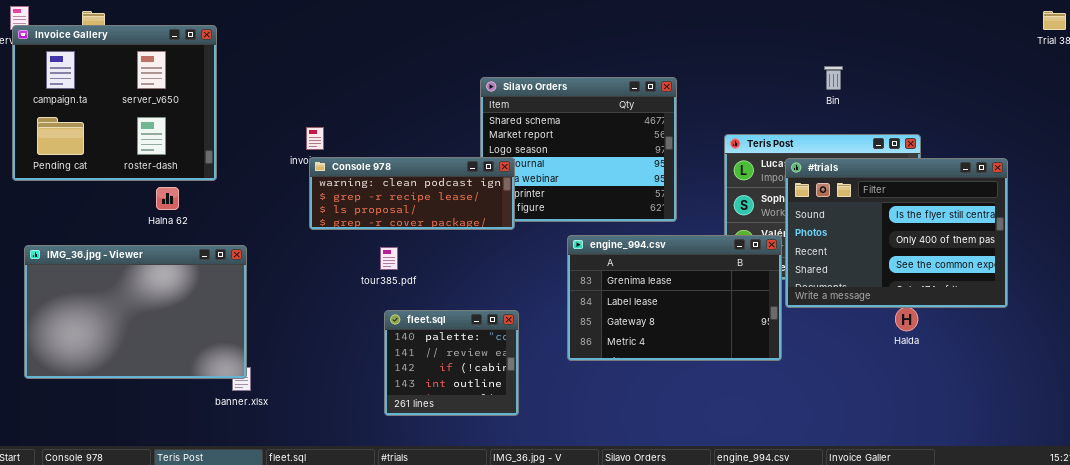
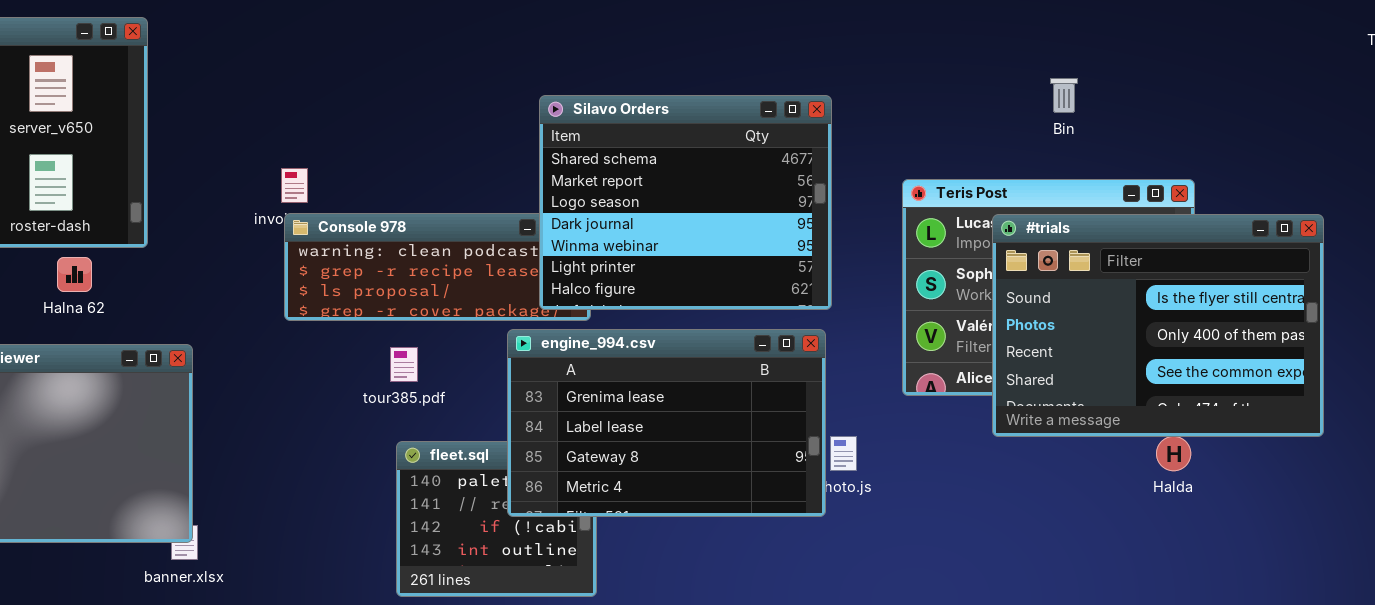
Silavo Orders: [480,77,677,222] -> [539,95,832,310], raised
engine_994.csv: [567,235,782,361] -> [507,329,826,517], moved

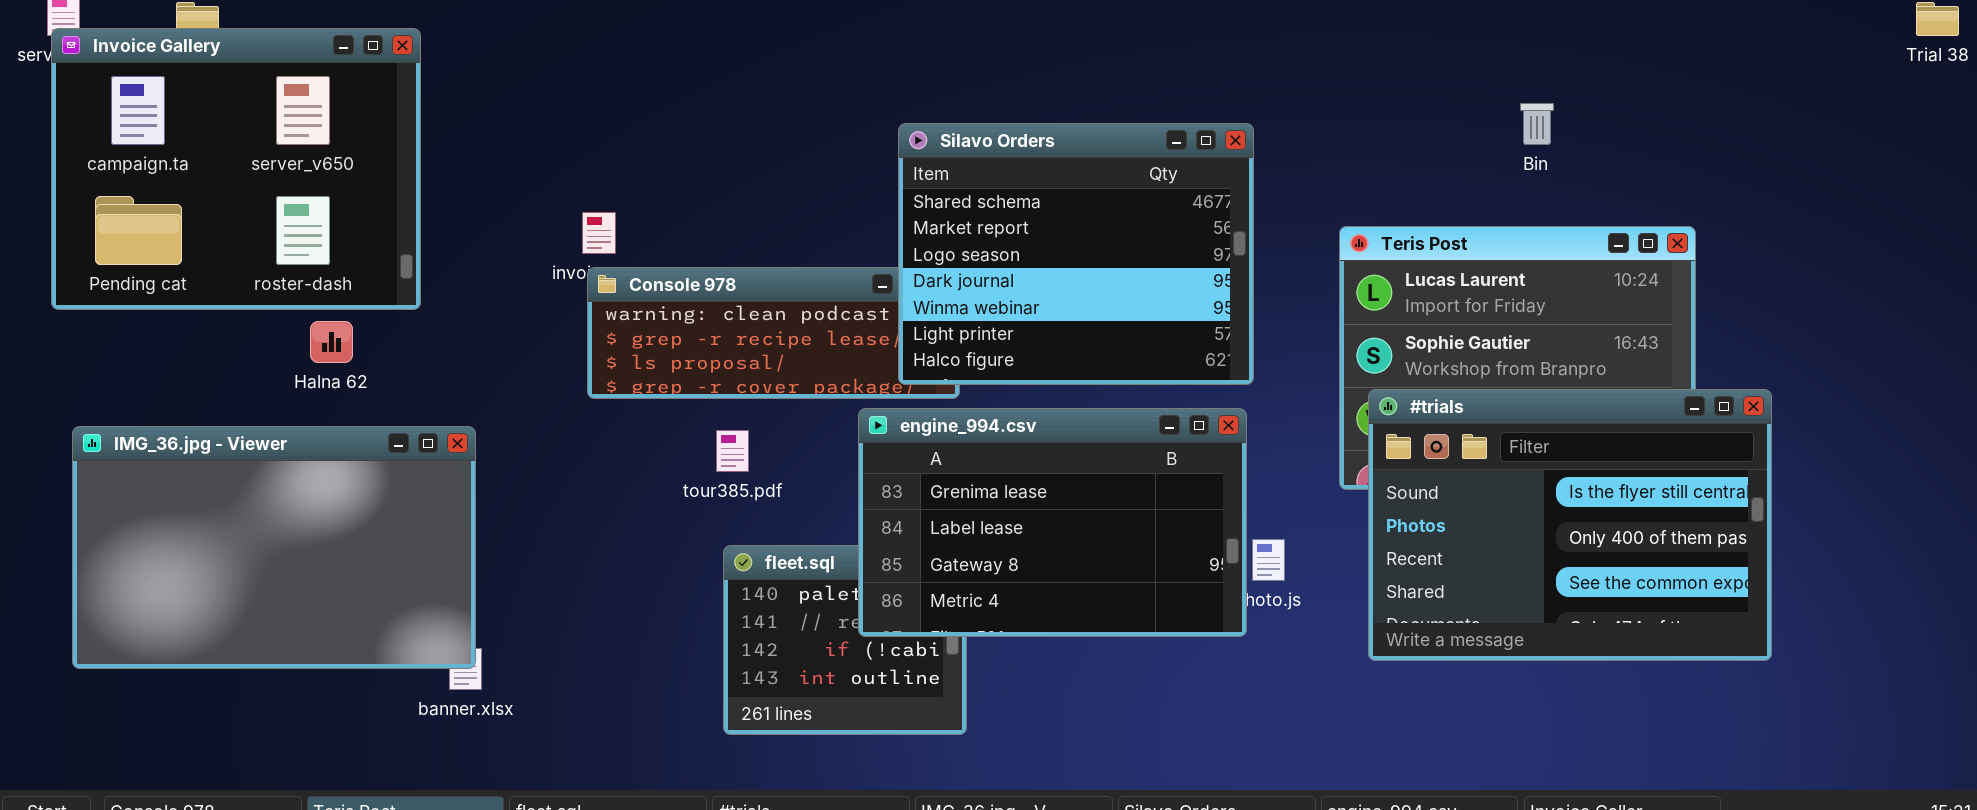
#trials: [992,214,1324,437] -> [1368,389,1772,661], moved

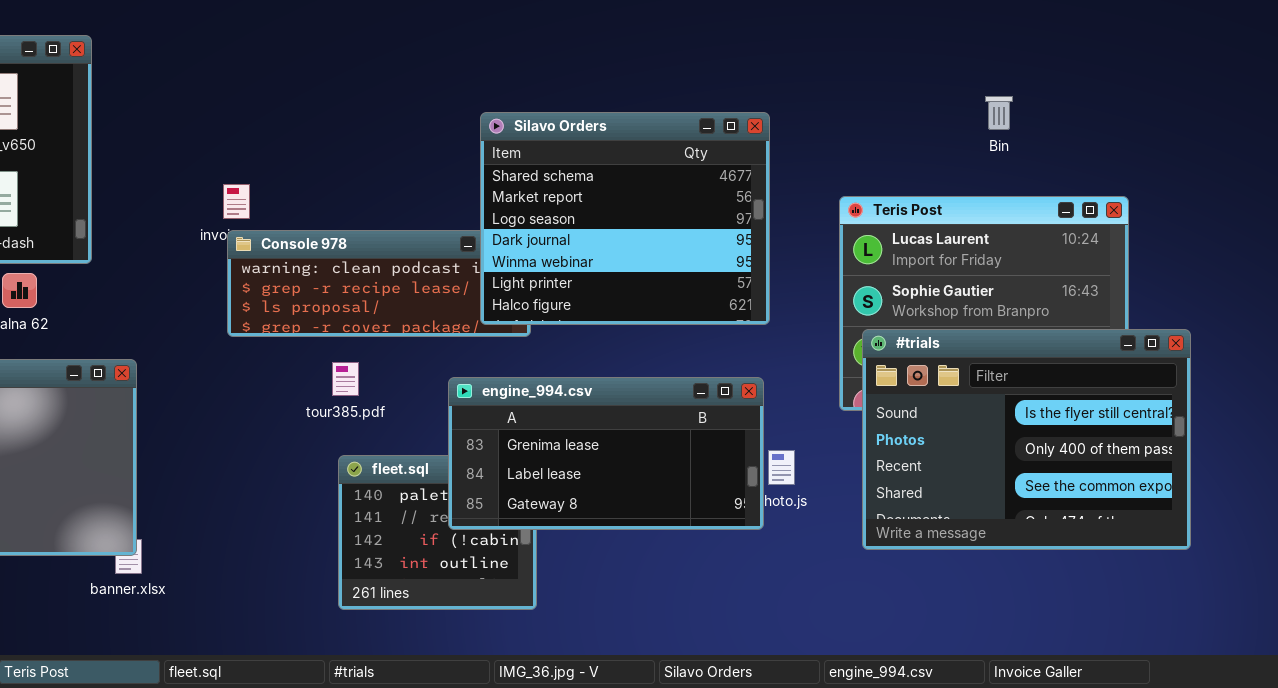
engine_994.csv: [858,408,1247,637] -> [448,377,764,530], resized

